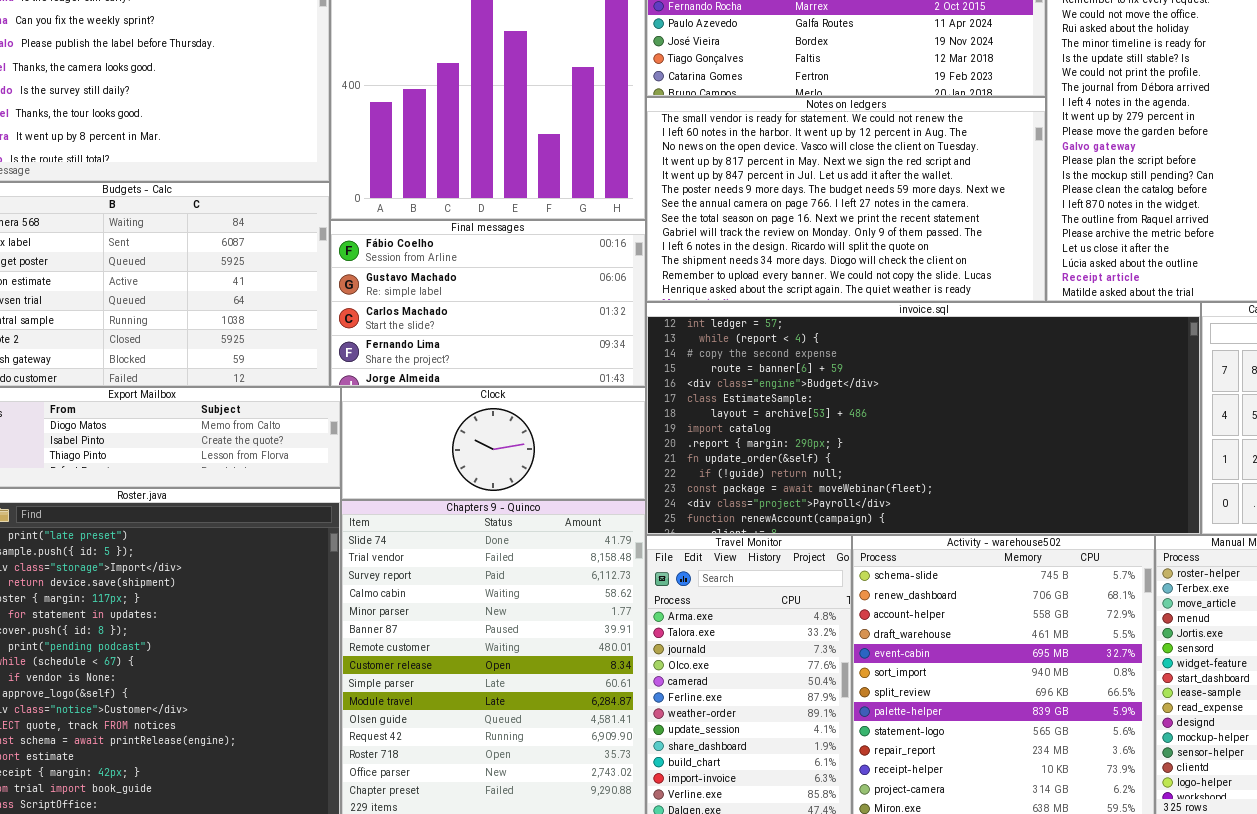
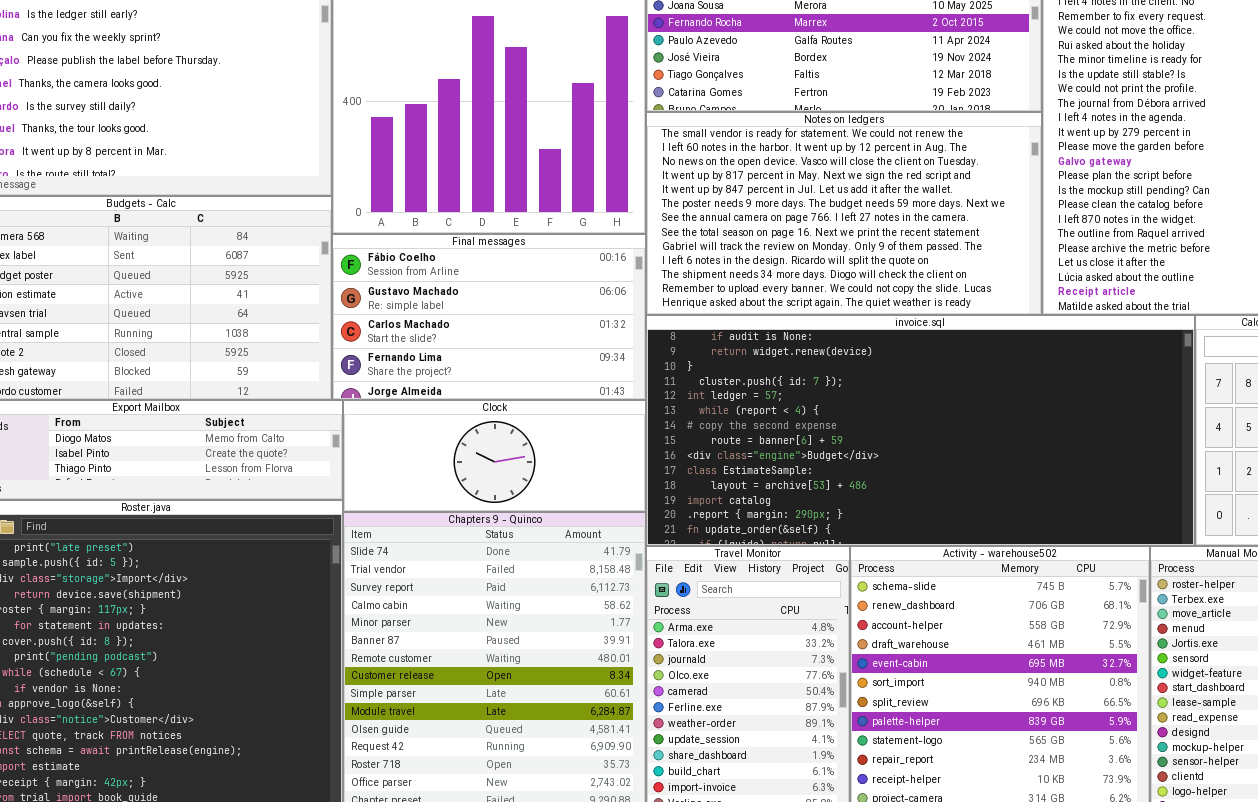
invoice.sql: [646,302,1201,535] -> [646,315,1195,546], scrolled up 4 rows

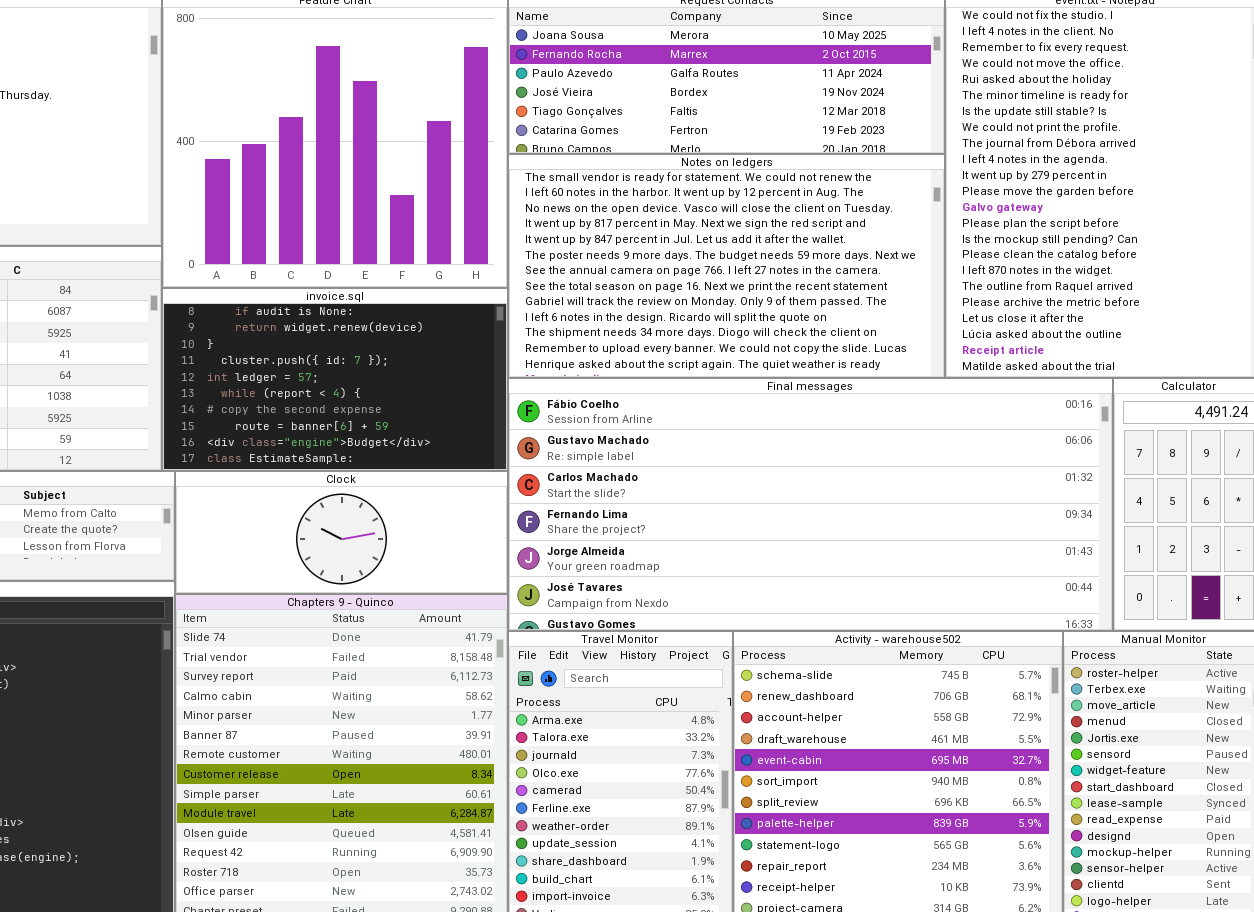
Final messages: [332,234,646,400] -> [508,378,1113,631], moved, resized
invoice.sql: [646,315,1195,546] -> [162,288,508,471], moved, resized

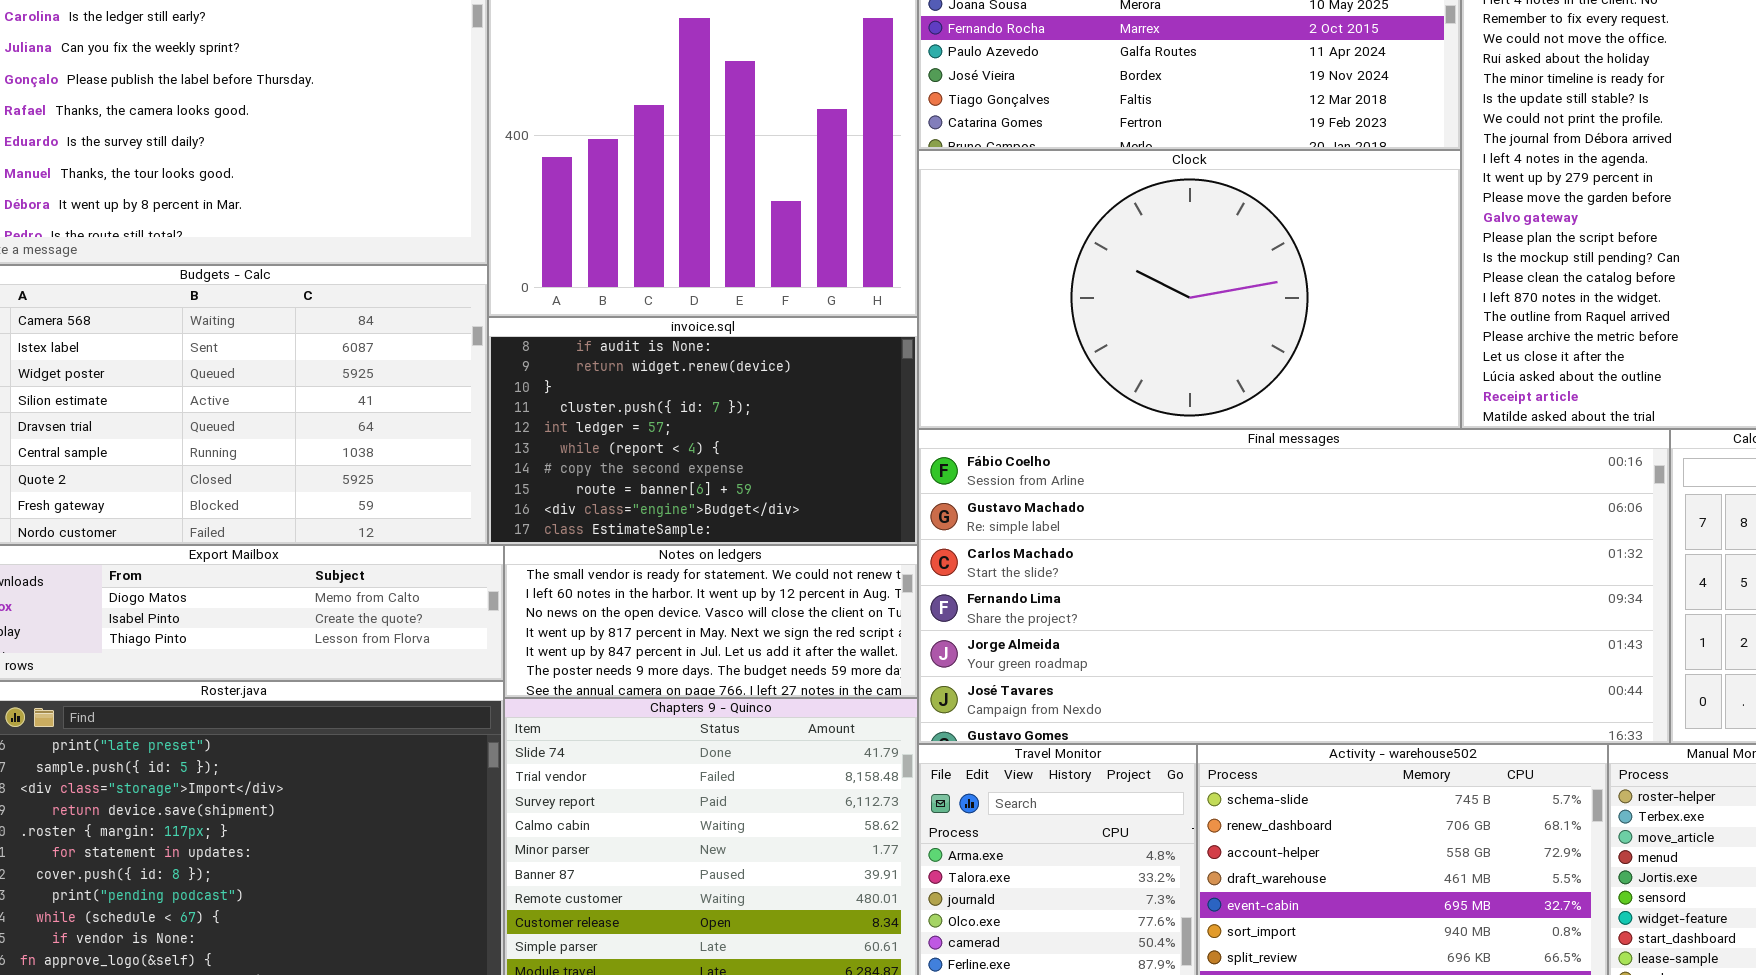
Notes on ledgers: [508,154,945,378] -> [504,545,918,698], moved, resized
Clock: [175,471,508,594] -> [918,150,1461,429], moved, resized

